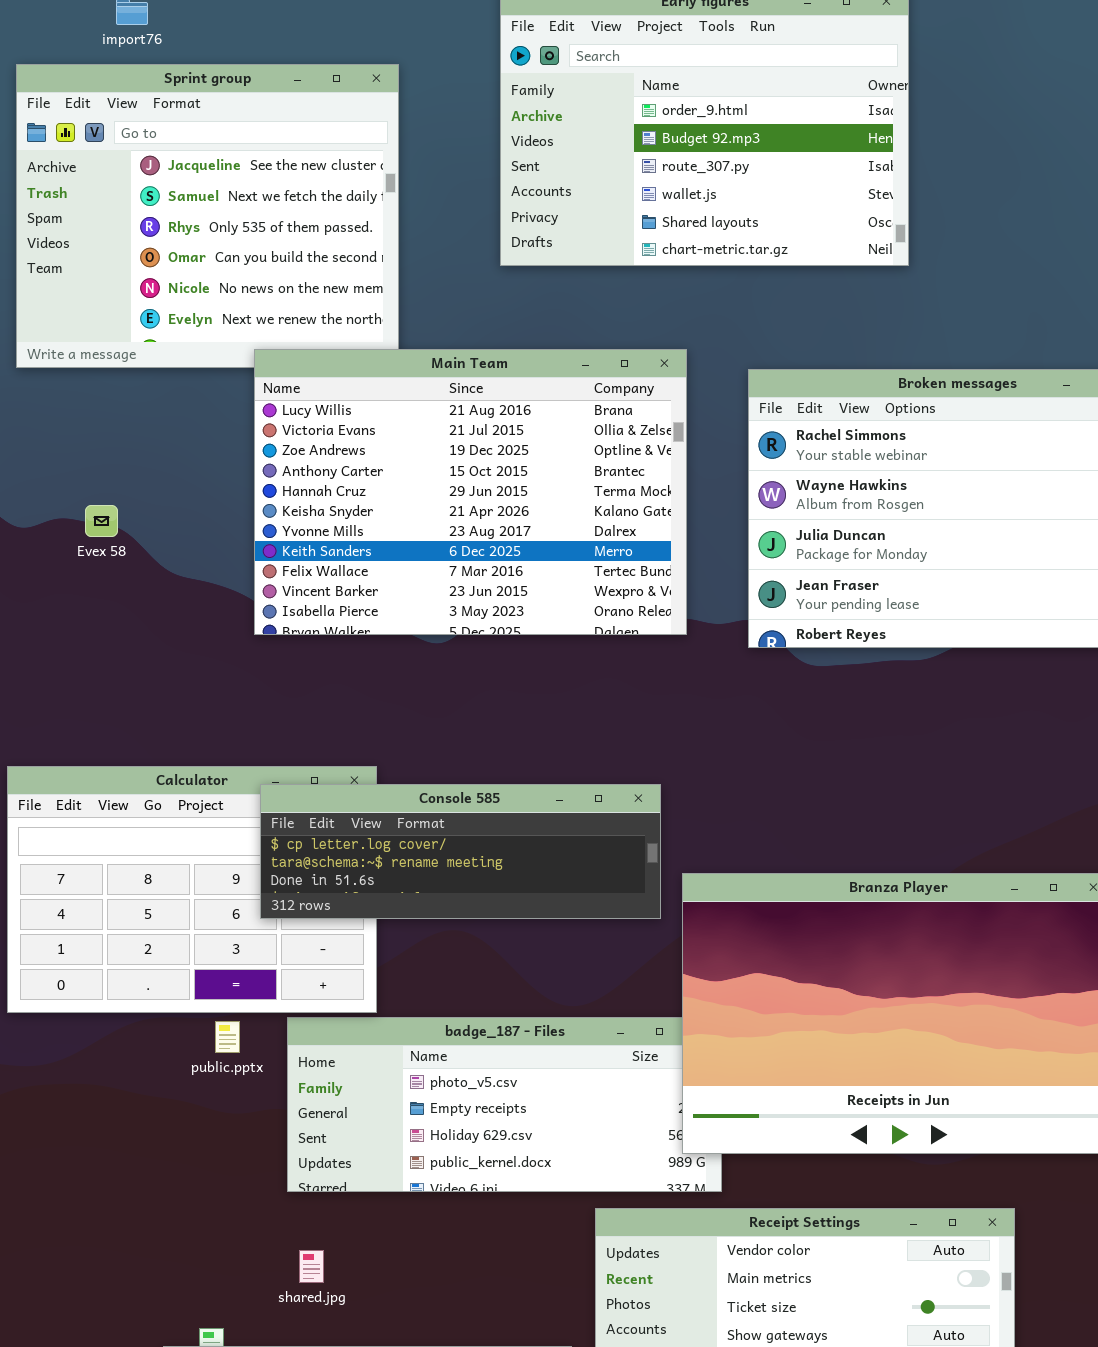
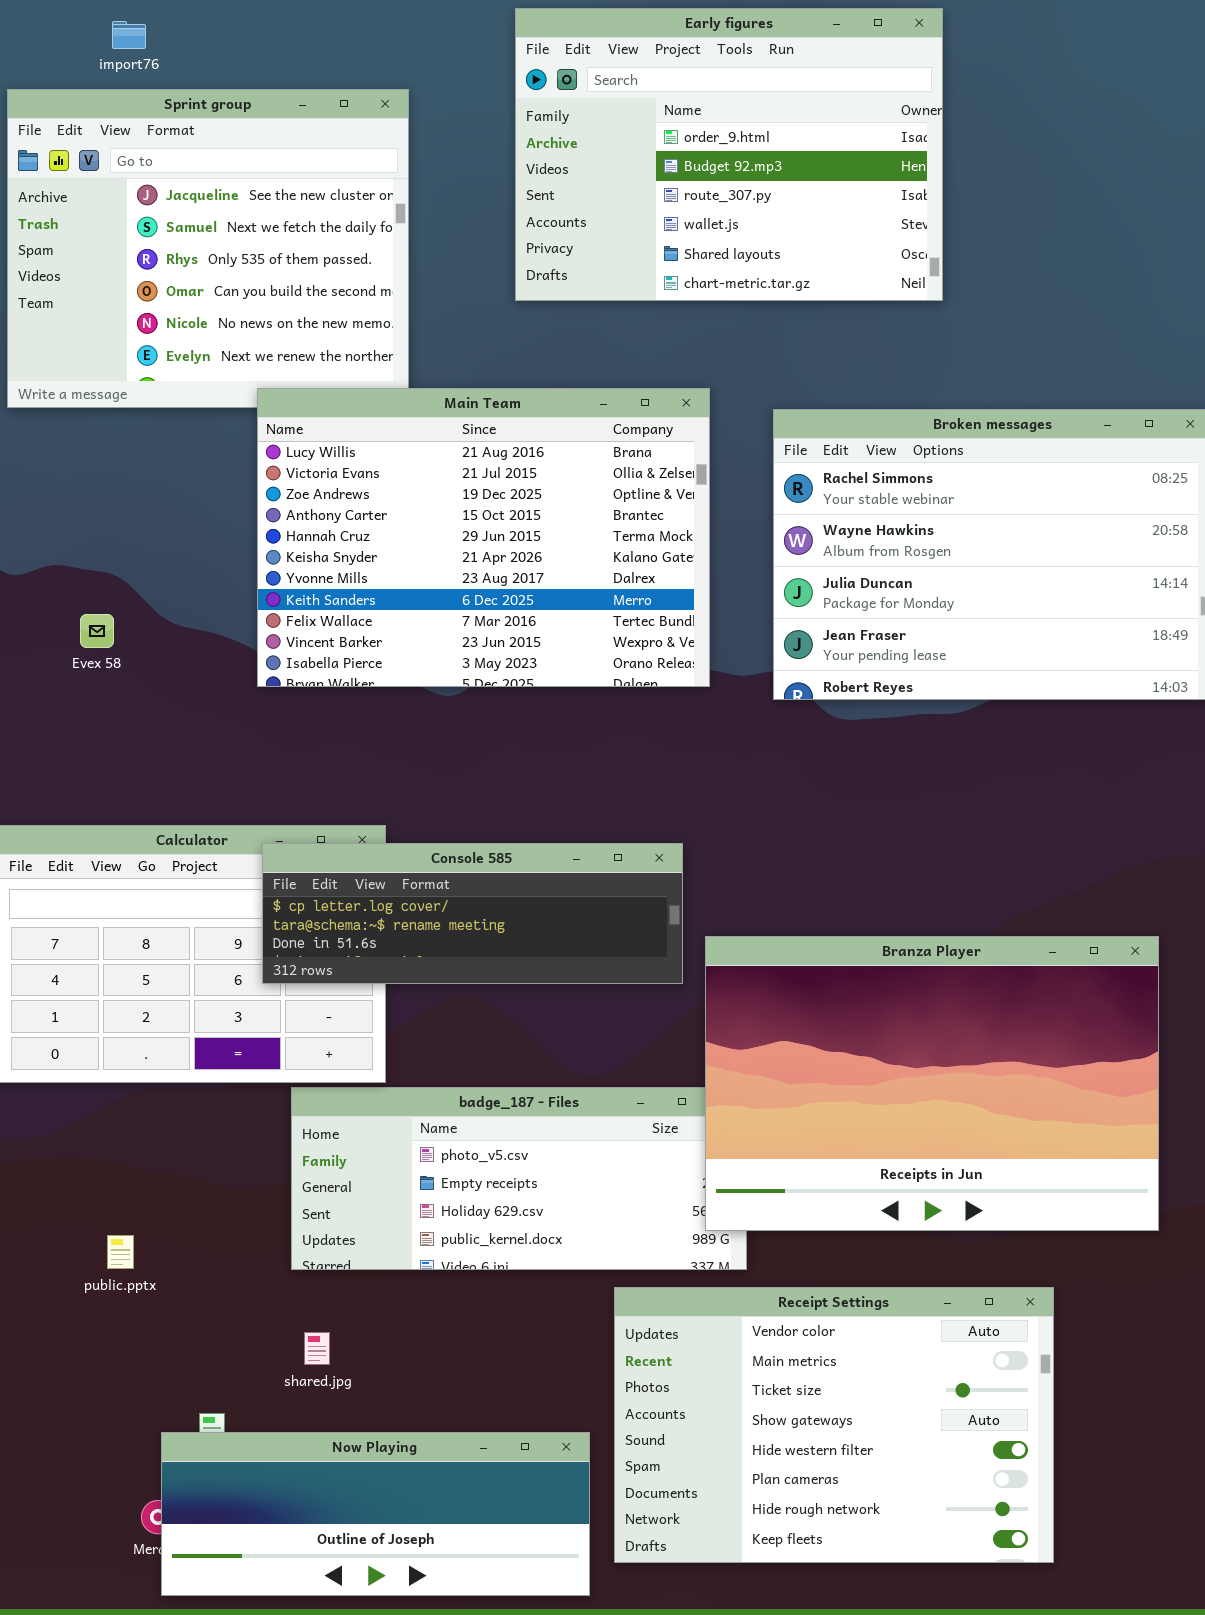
Evex 58: [85,505,118,537] -> [80,614,114,648], moved
public.pptx: [215,1021,240,1053] -> [107,1235,134,1269], moved

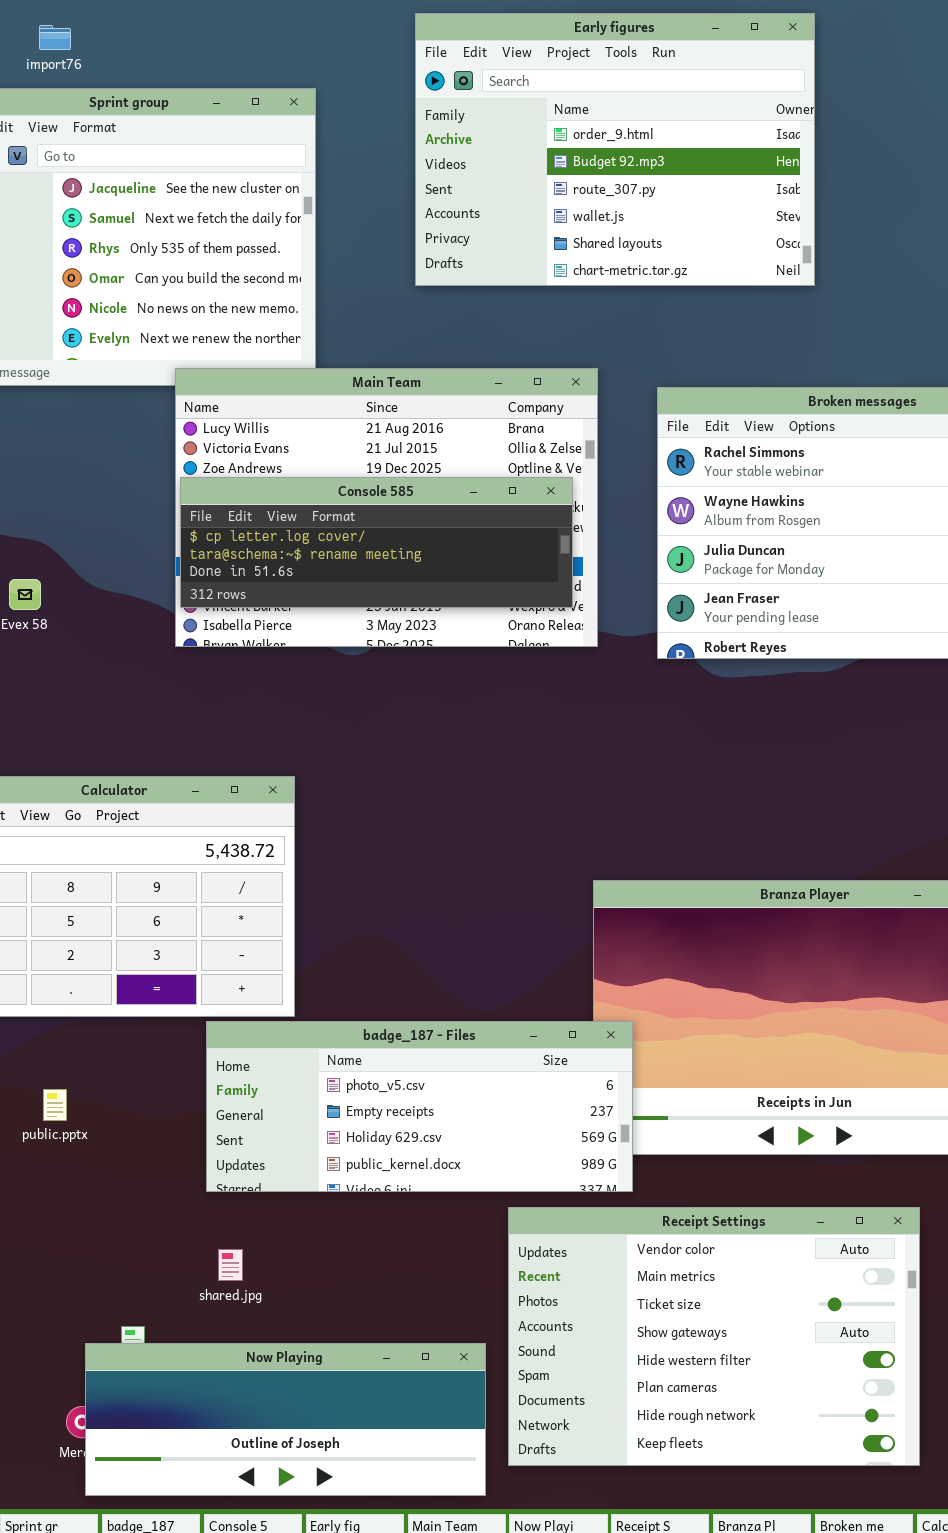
Console 585: [262,843,683,984] -> [180,477,573,608], moved
badge_187 - Files: [291,1087,747,1270] -> [206,1021,633,1192], raised
public.pptx: [107,1235,134,1269] -> [43,1089,67,1121], moved

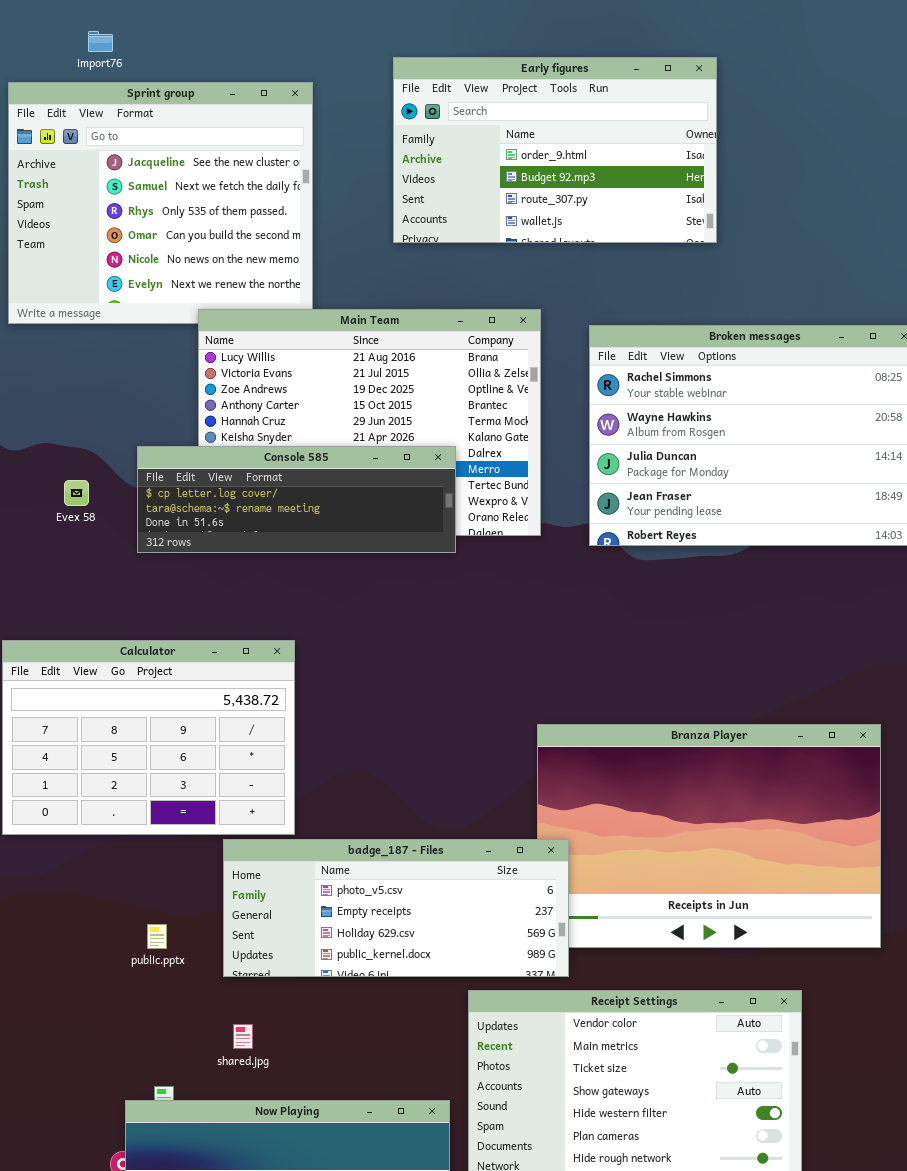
Early figures: [415,13,815,286] -> [393,57,717,243], resized
Console 585: [180,477,573,608] -> [137,446,456,553], moved
public.pptx: [43,1089,67,1121] -> [147,924,167,949], moved

